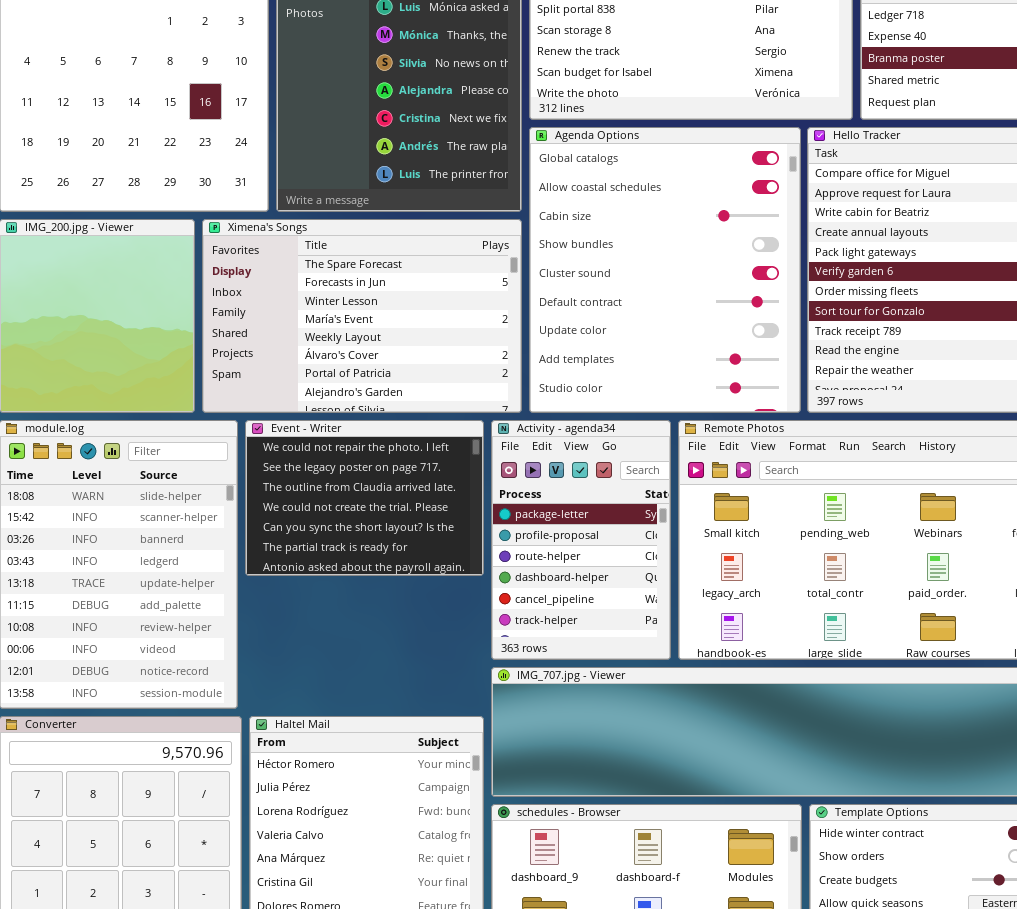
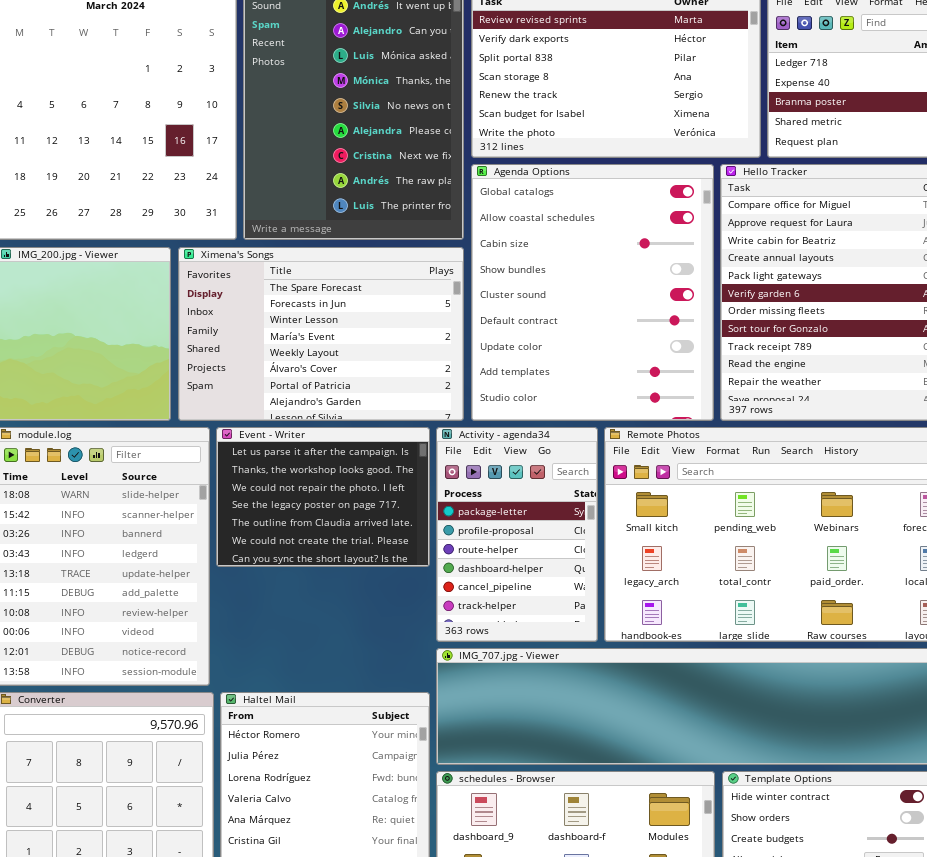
Event - Writer: [245,420,484,576] -> [216,427,430,567], scrolled up 2 rows

